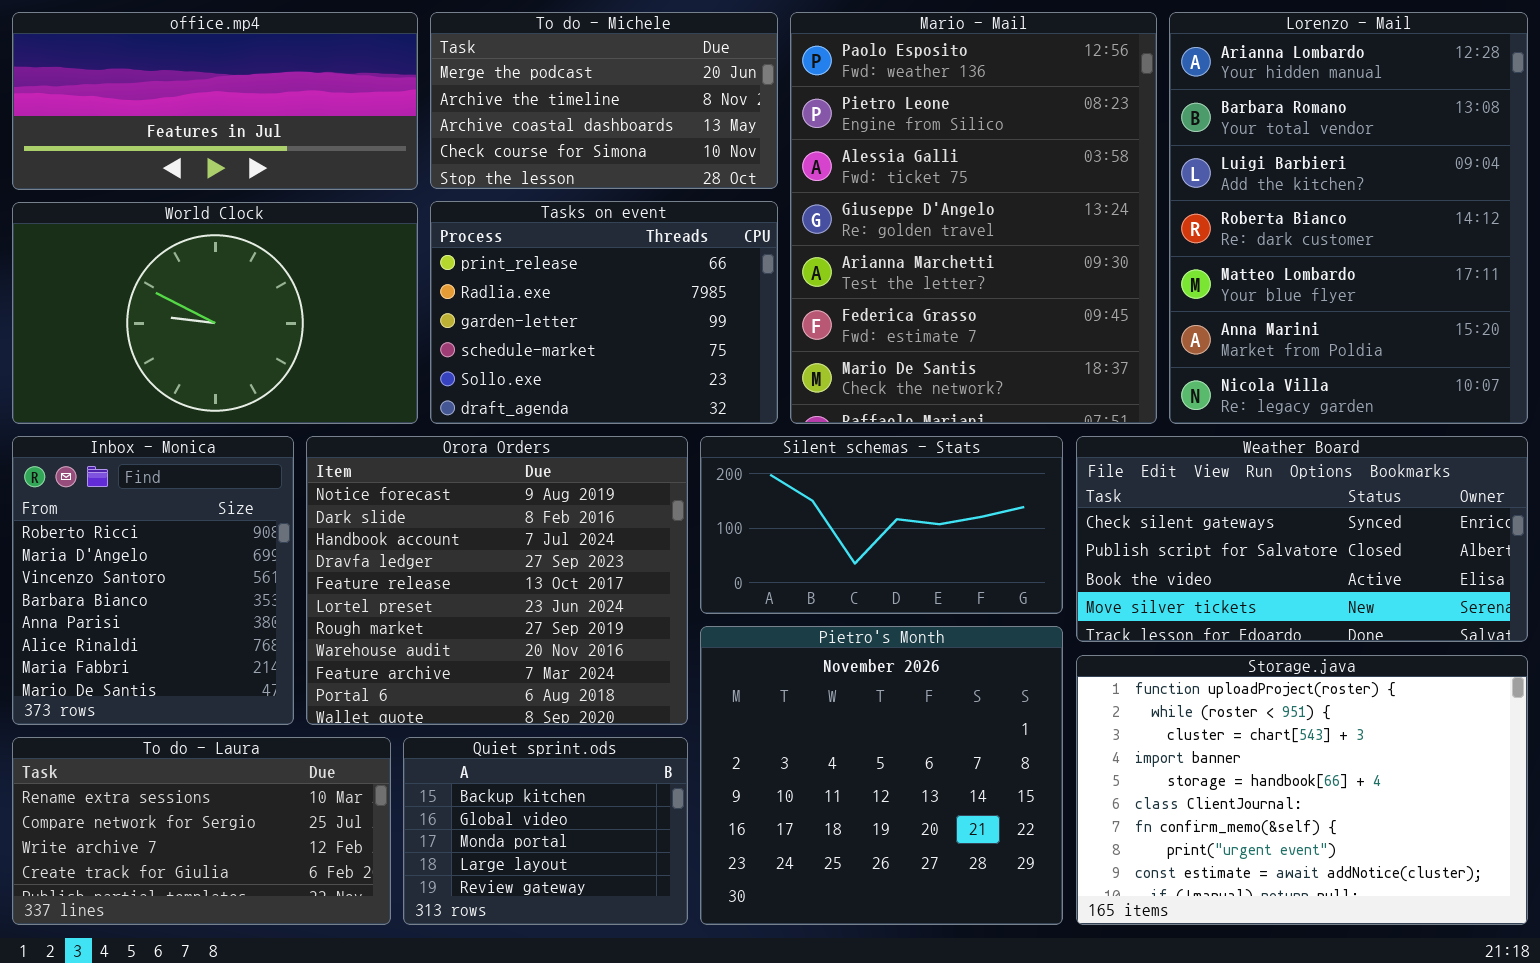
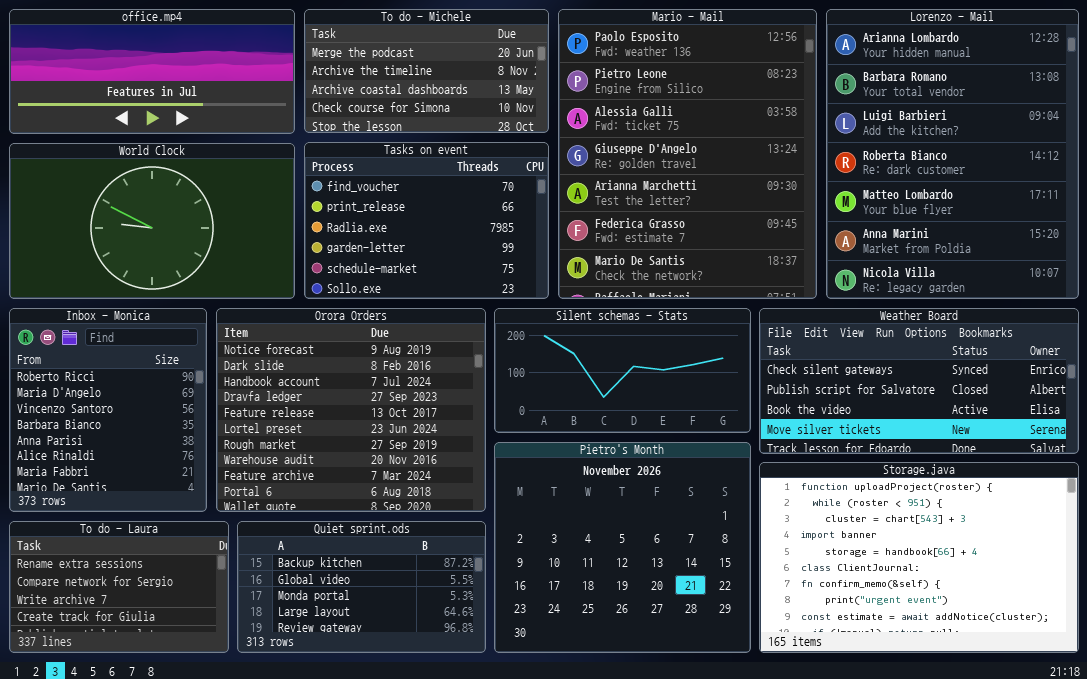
Tasks on event: [430,201,778,424] -> [304,142,549,299], scrolled up 1 row
To do - Laura: [12,737,391,925] -> [9,521,229,653], resized
Quiet sprint.ods: [403,737,688,925] -> [237,521,486,653], resized

